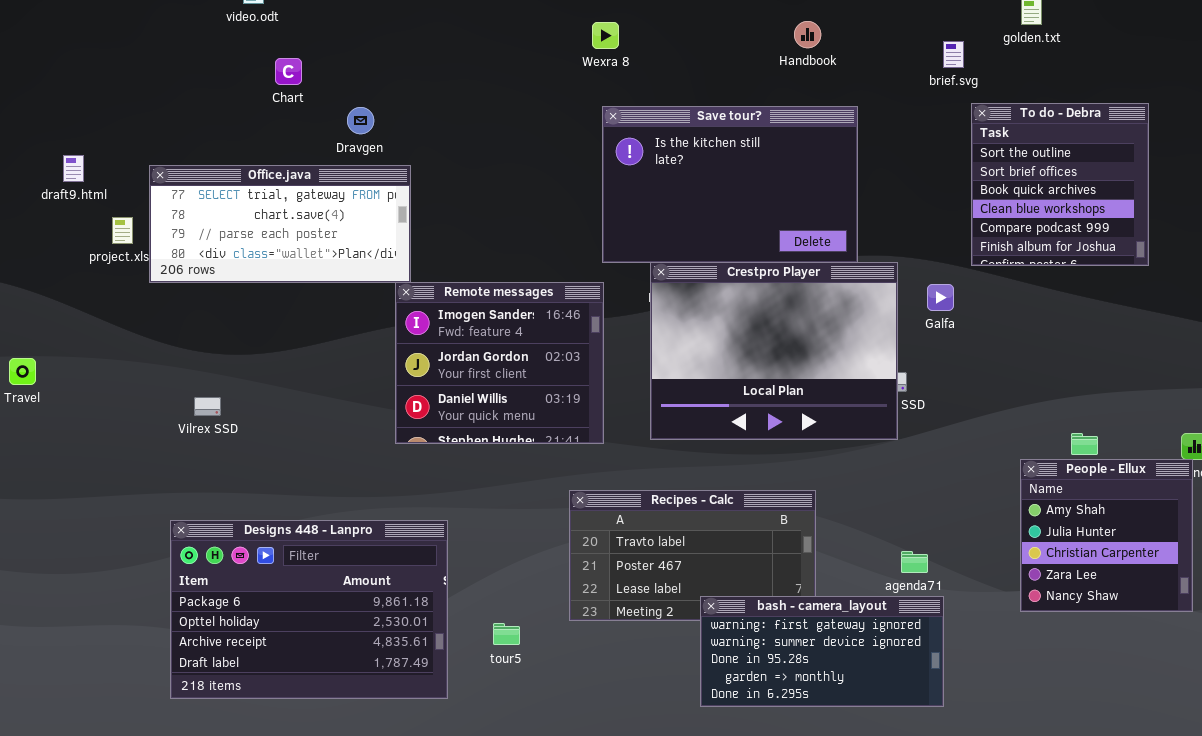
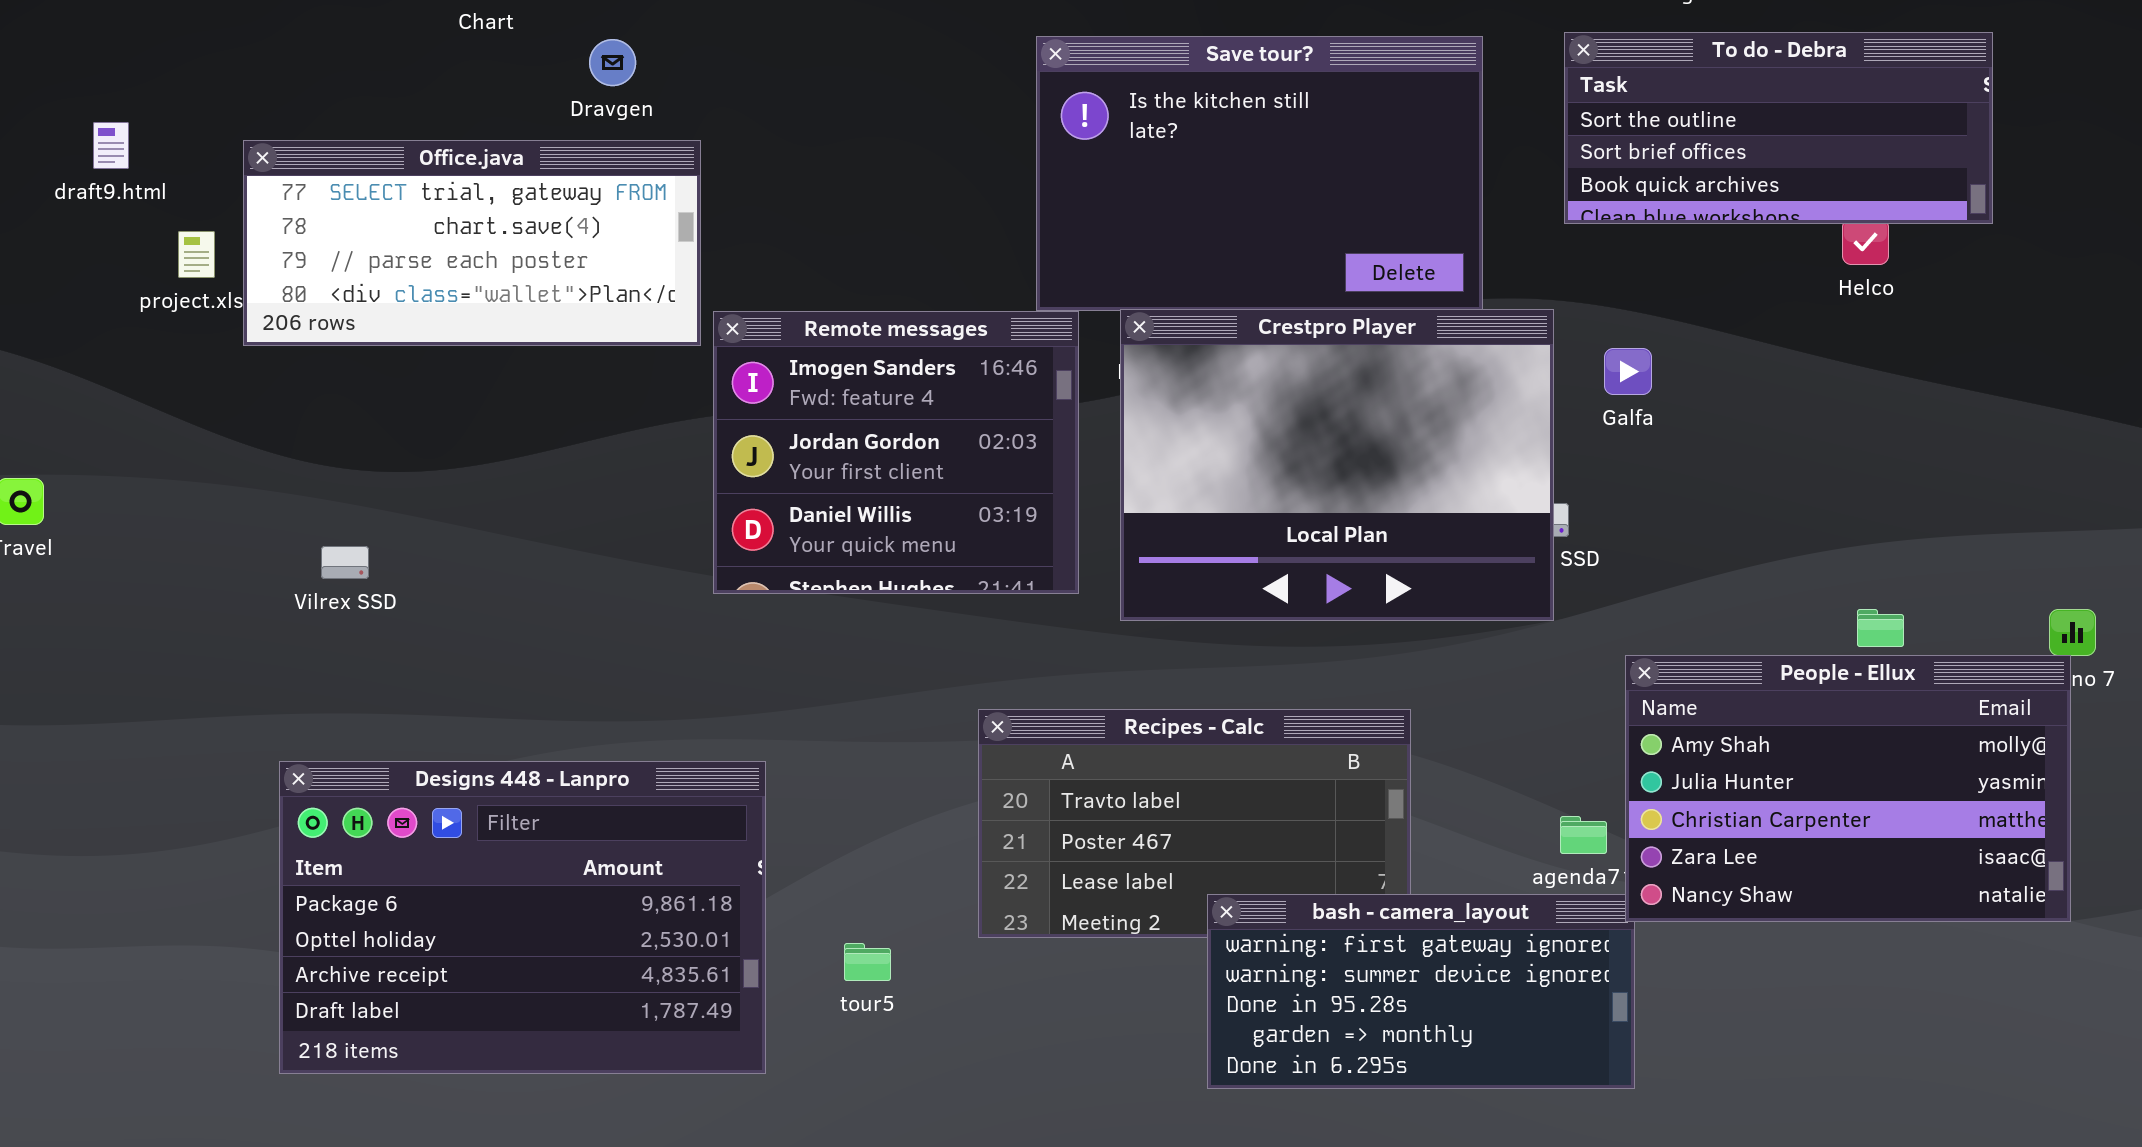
To do - Debra: [971,103,1149,266] -> [1564,32,1993,224], resized
Remote messages: [395,282,604,444] -> [713,311,1079,594], moved
People - Ellux: [1020,459,1193,612] -> [1625,655,2071,922], resized

